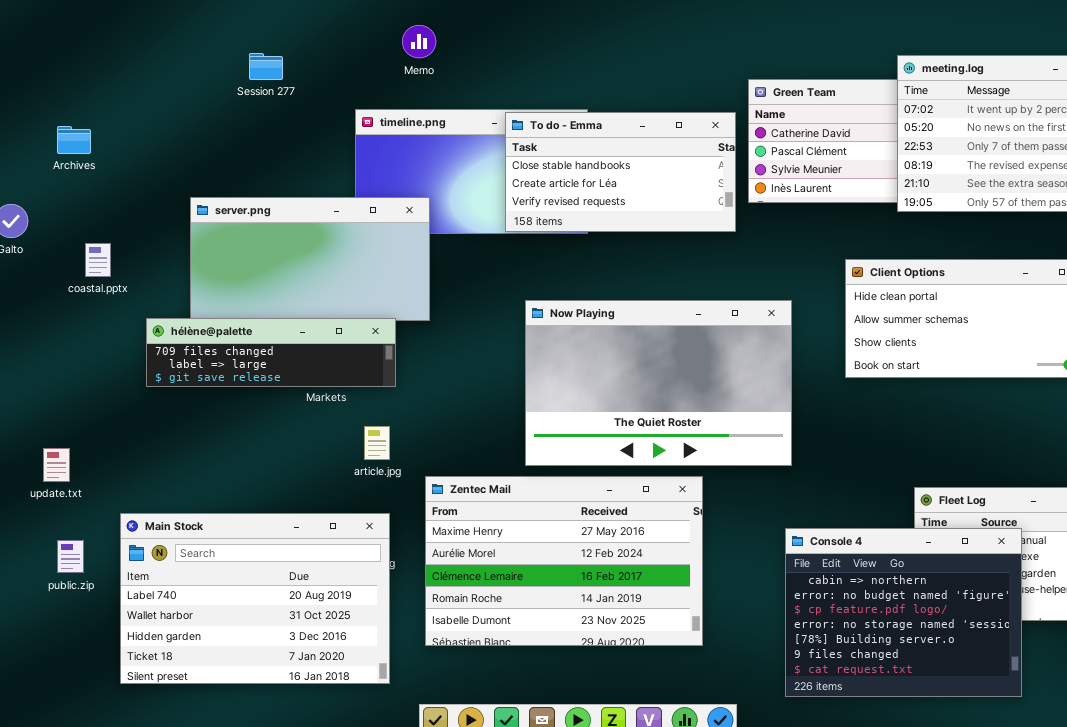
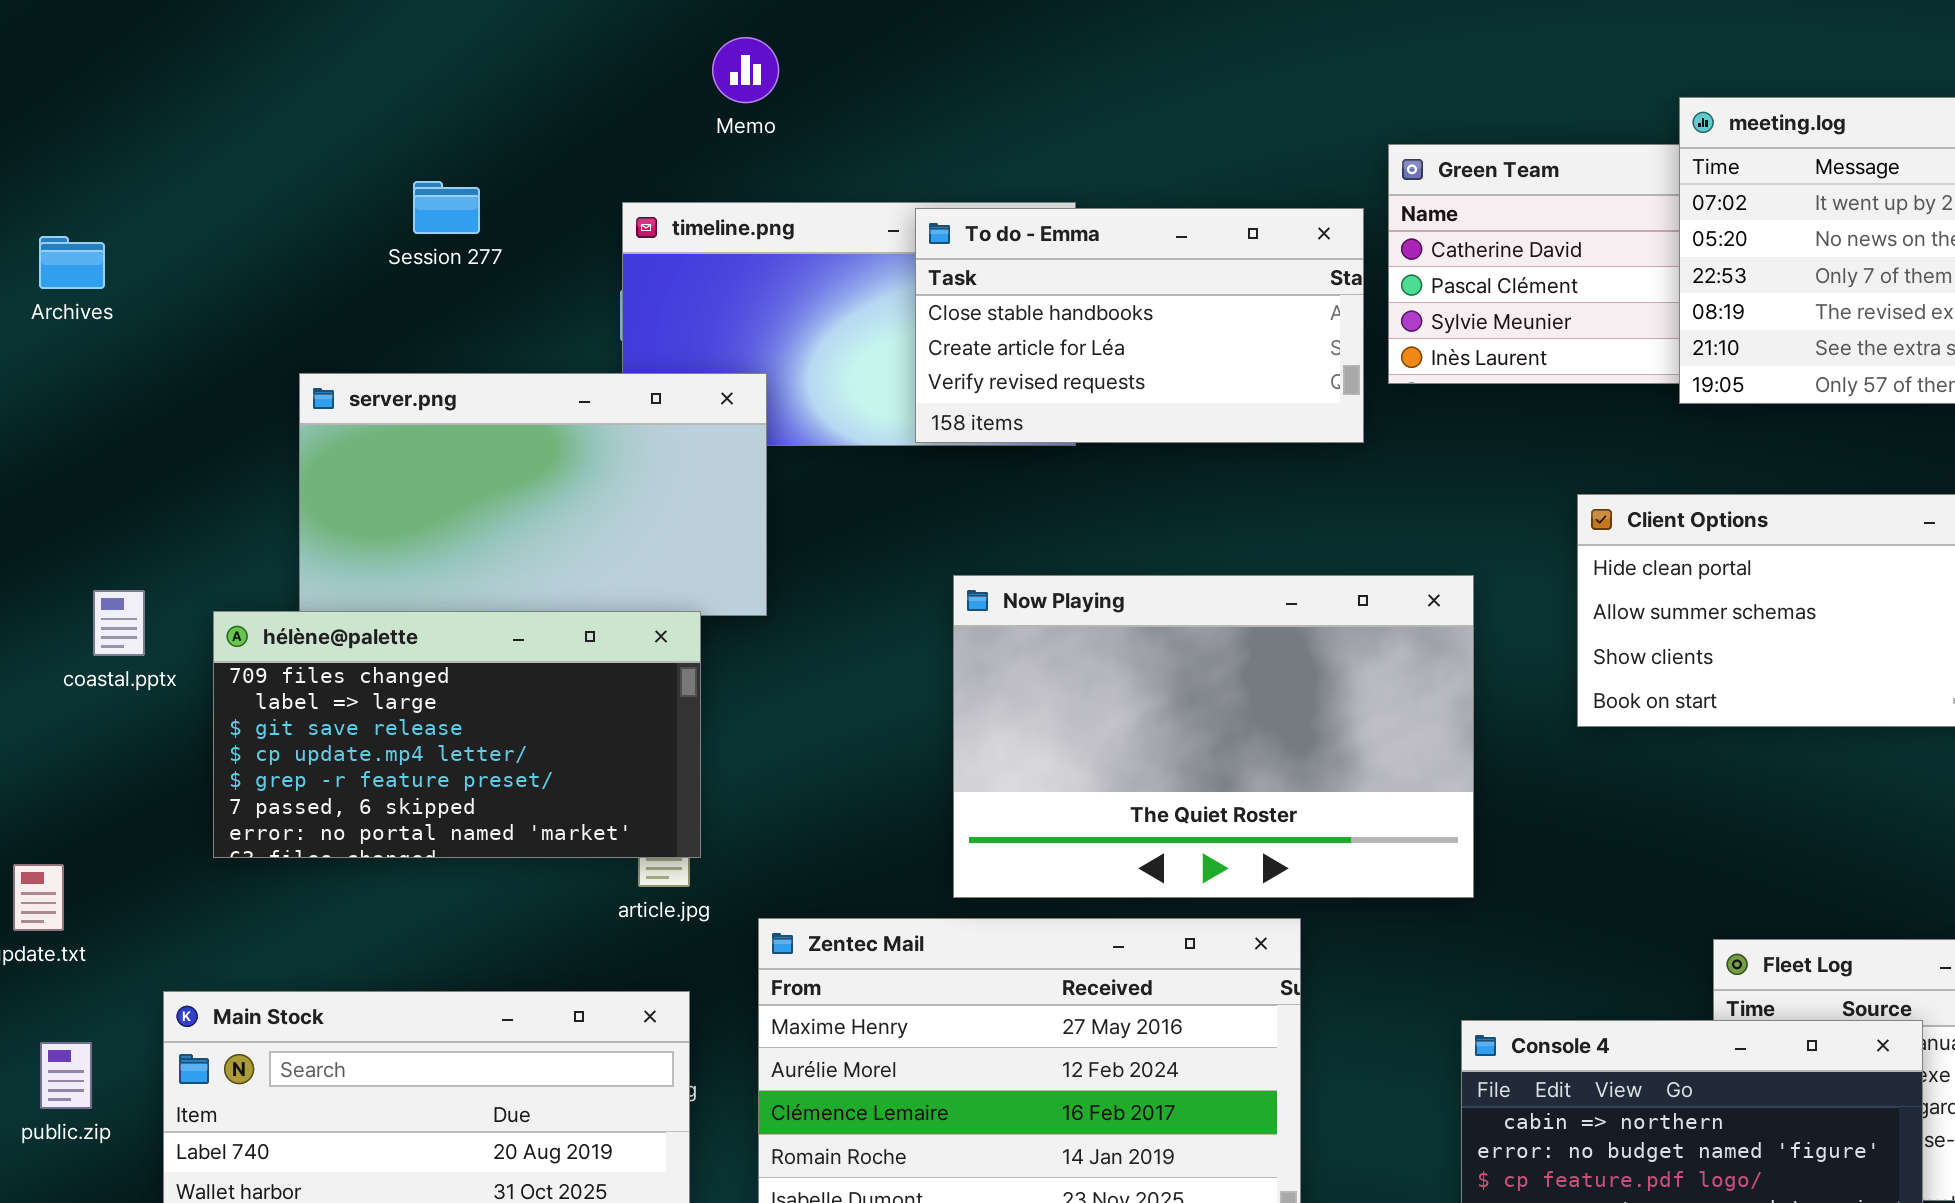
Session 277: [249,53,283,80] -> [413,181,480,234], moved
coastal.pptx: [85,243,111,277] -> [93,590,145,656], moved
hélène@palette: [146,318,396,387] -> [213,611,701,858], resized

